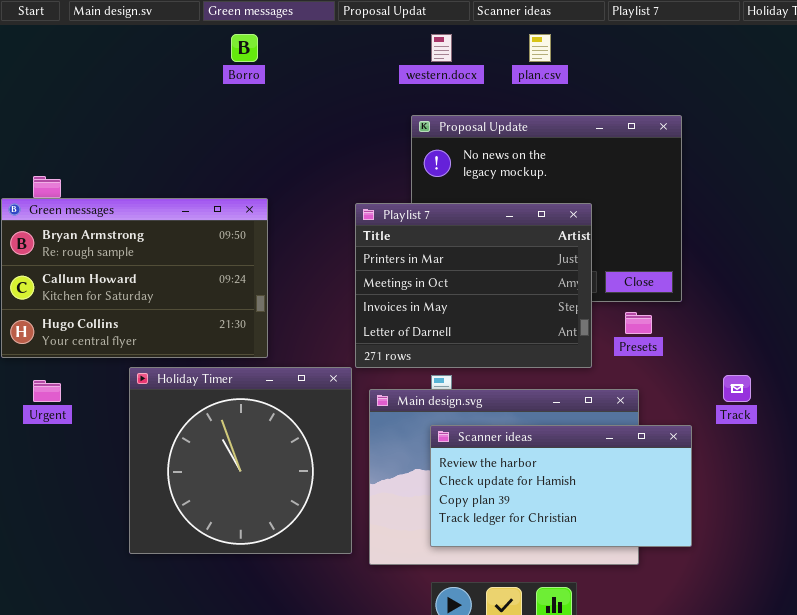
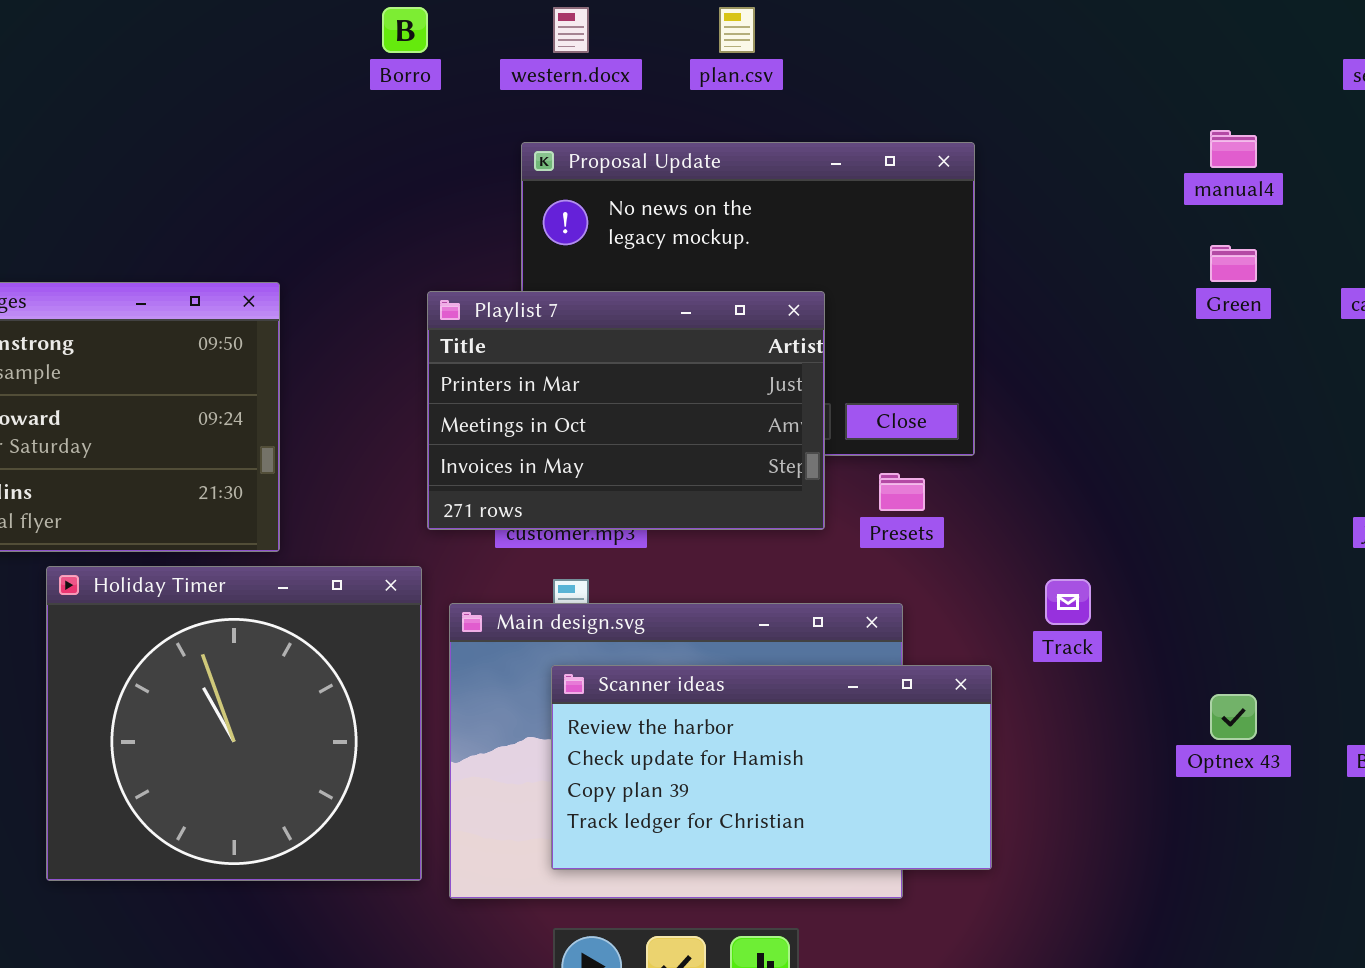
Borro: [231,34,258,62] -> [382,7,428,53], moved
Playlist 7: [355,203,592,368] -> [427,291,825,530], resized

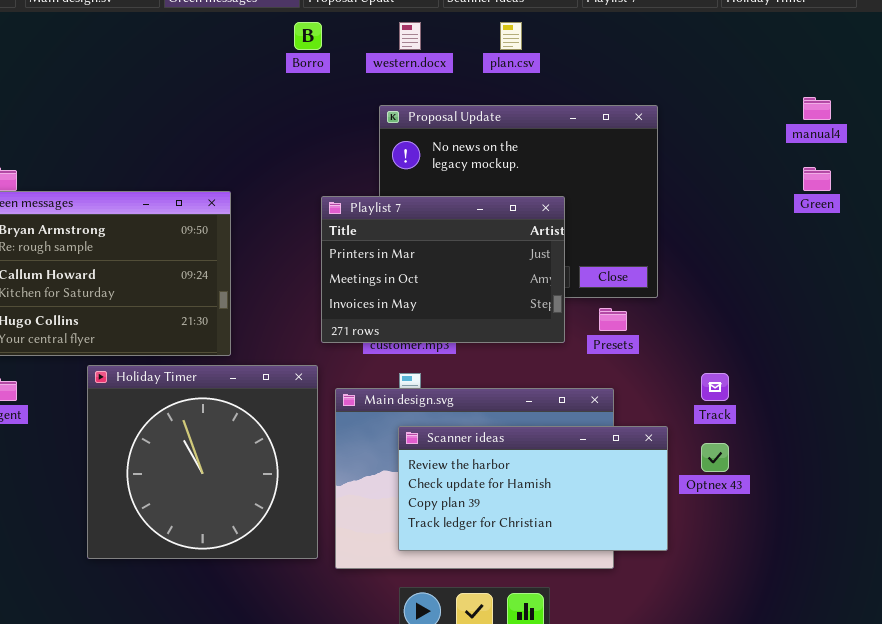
Optnex 43: [1210,694,1257,740] -> [701,443,729,472], moved

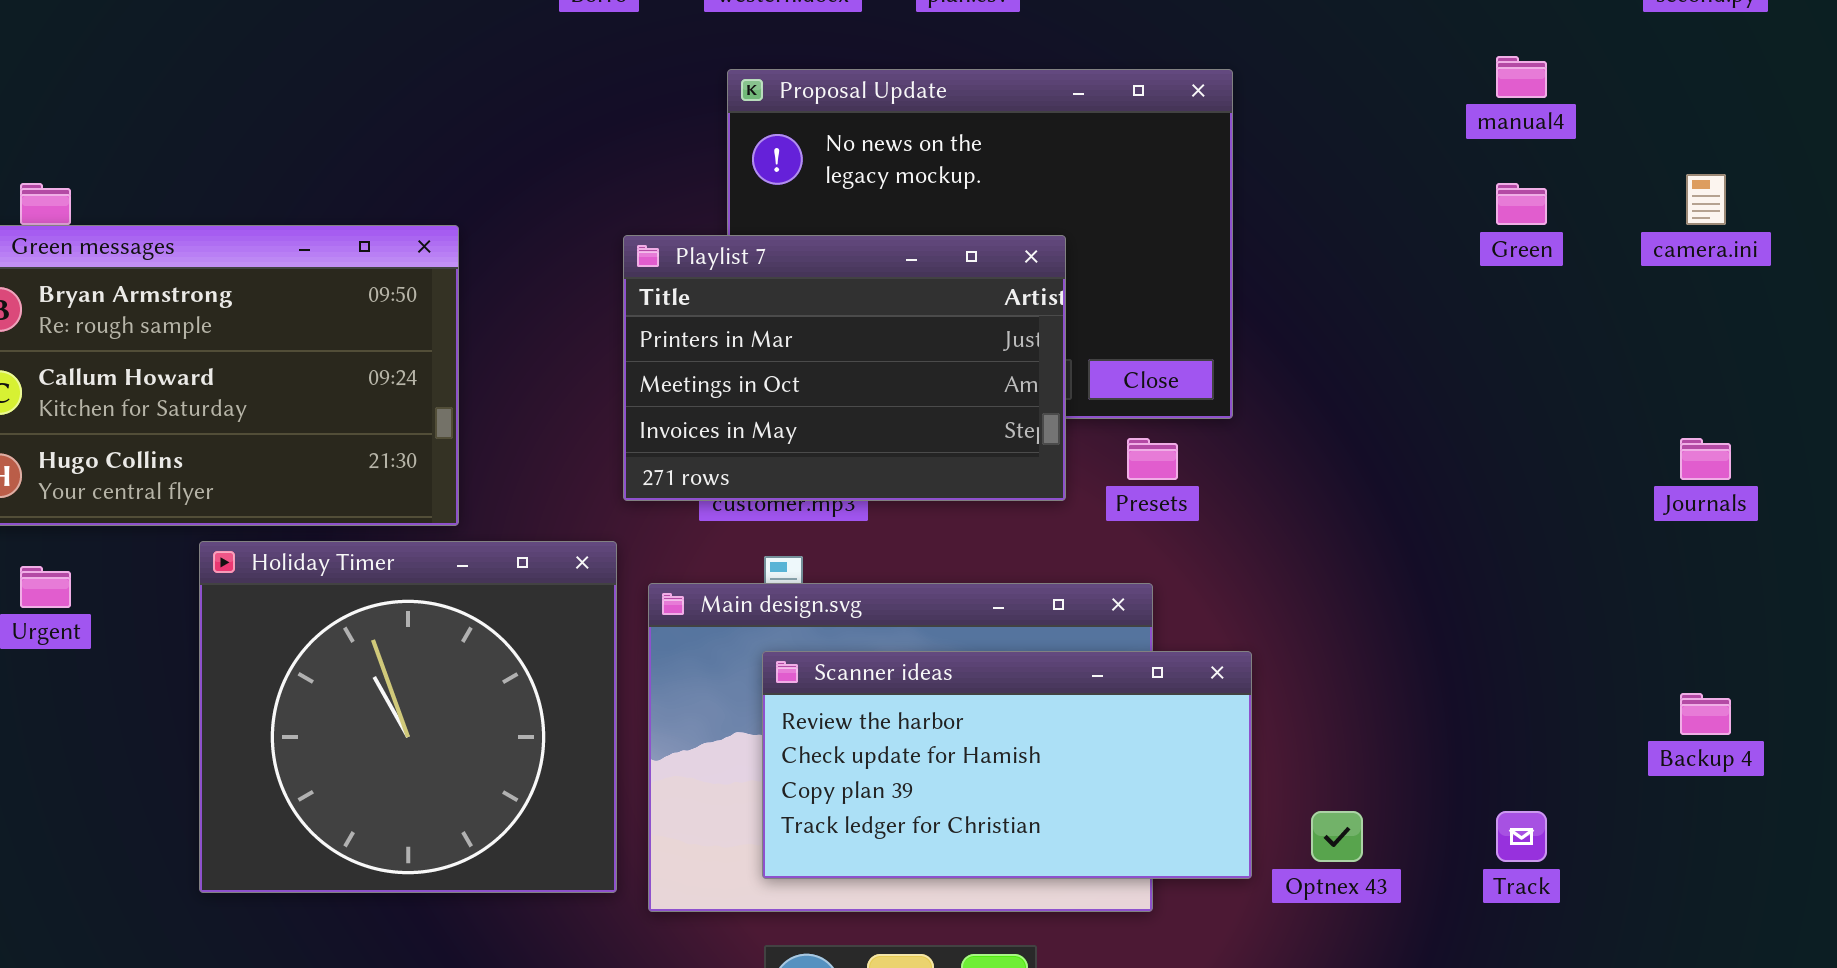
Track: [701,373,729,401] -> [1496,811,1547,862], moved
Optnex 43: [701,443,729,472] -> [1311,811,1363,862], moved

